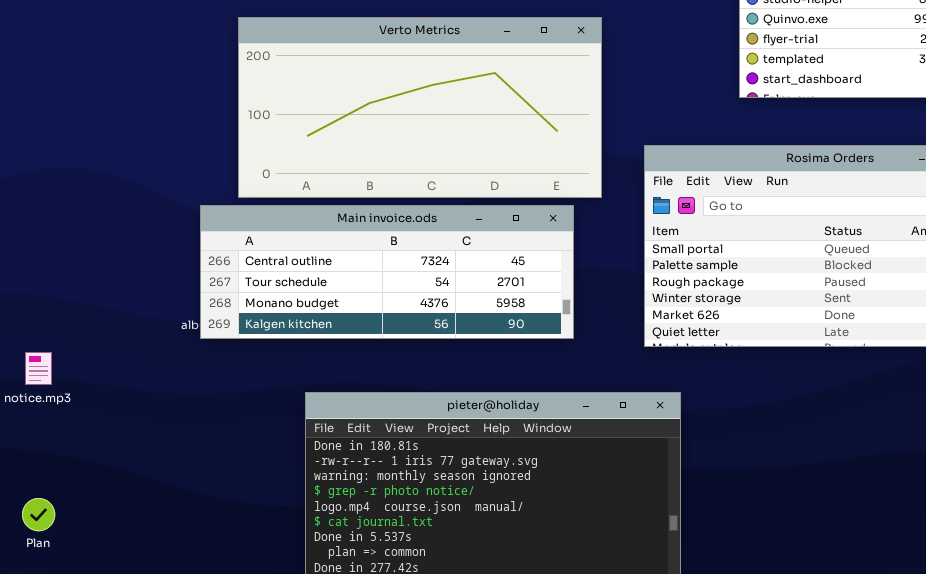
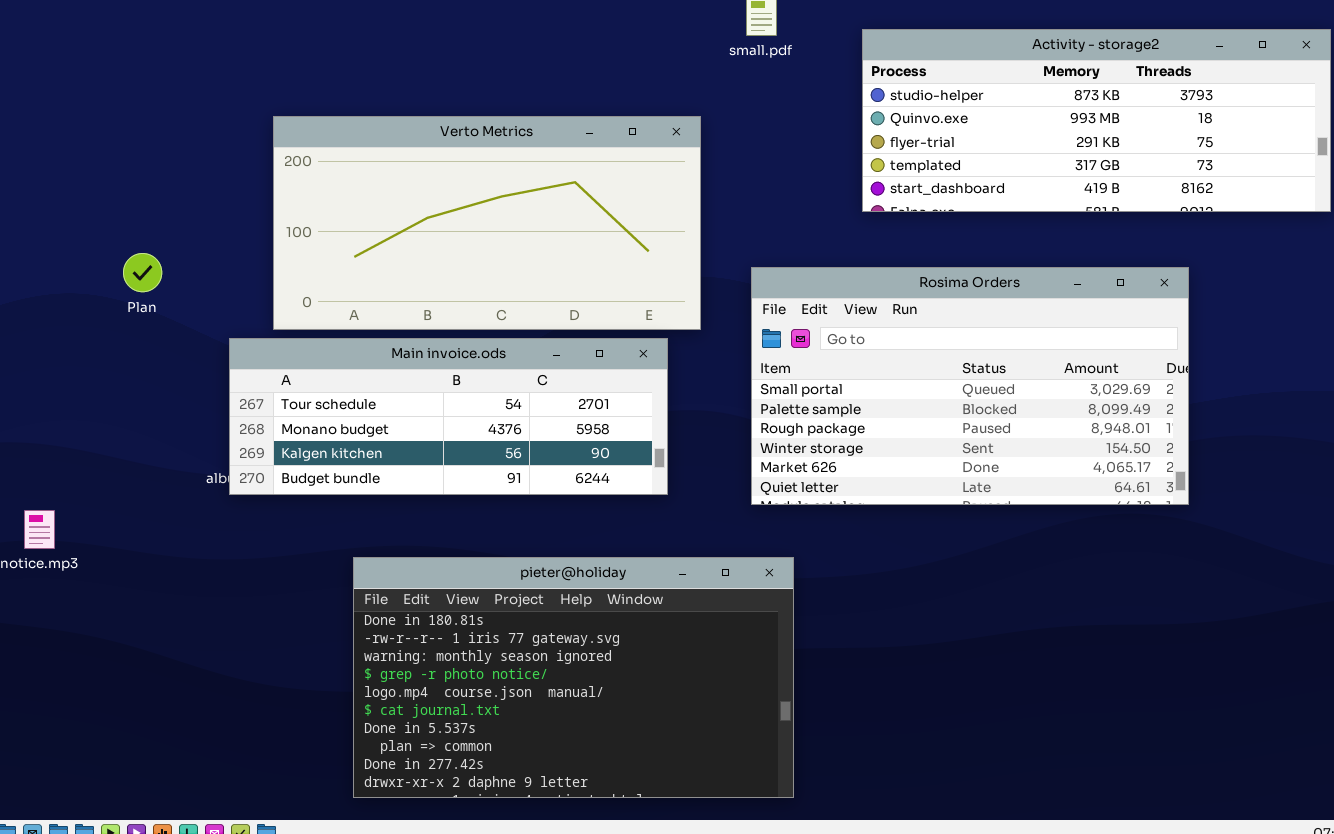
Main invoice.ods: [200,205,574,339] -> [229,338,668,495], scrolled down 1 row
Plan: [22,498,55,531] -> [123,253,162,292], moved

